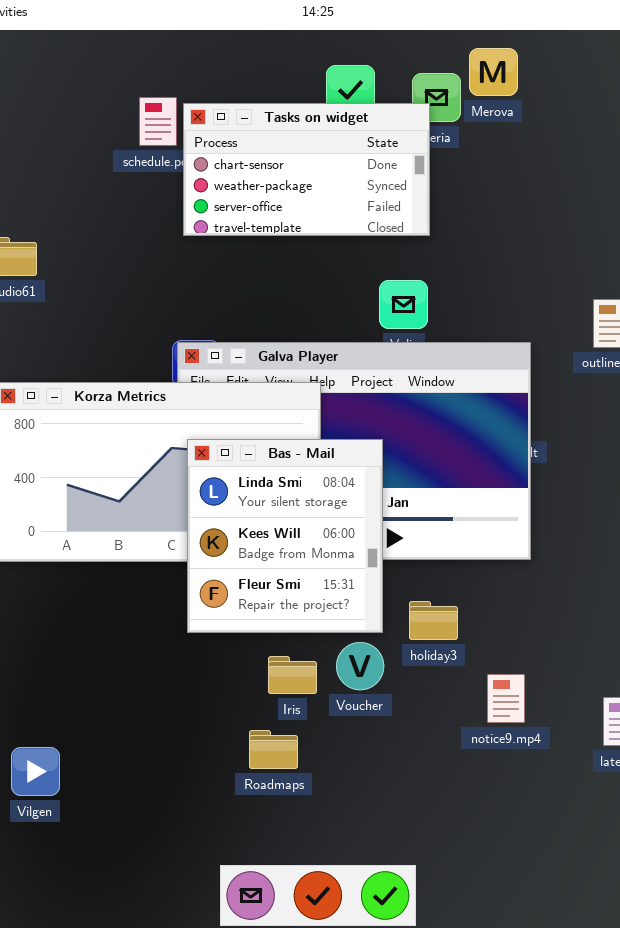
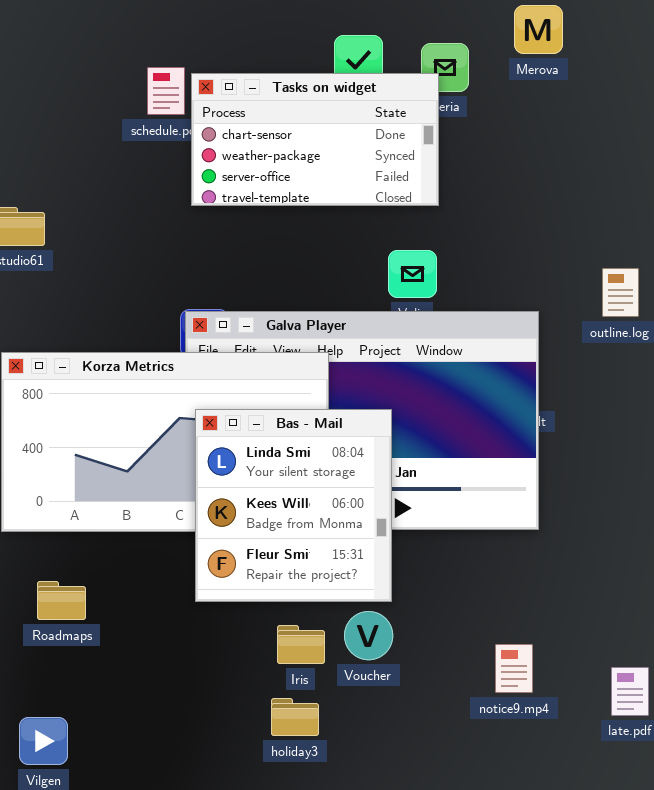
Merova: [469,48,518,96] -> [514,5,563,54], moved
holiday3: [409,601,458,640] -> [271,698,319,736], moved
Roadmaps: [249,730,298,769] -> [37,581,86,620], moved

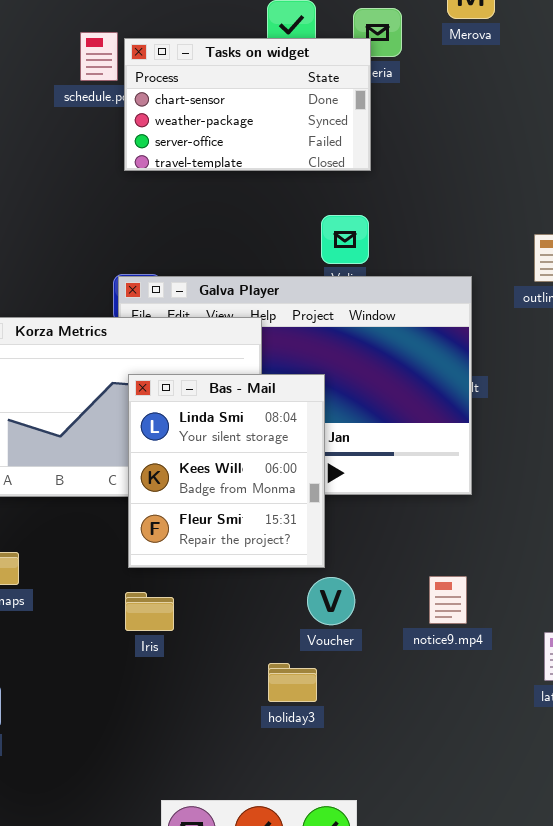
Voucher: [344,611,393,660] -> [307,577,355,625], moved
Iris: [277,625,325,664] -> [125,592,174,631], moved
notice9.mp4: [495,644,533,693] -> [429,576,467,624], moved
holiday3: [271,698,319,736] -> [268,663,317,702], moved

